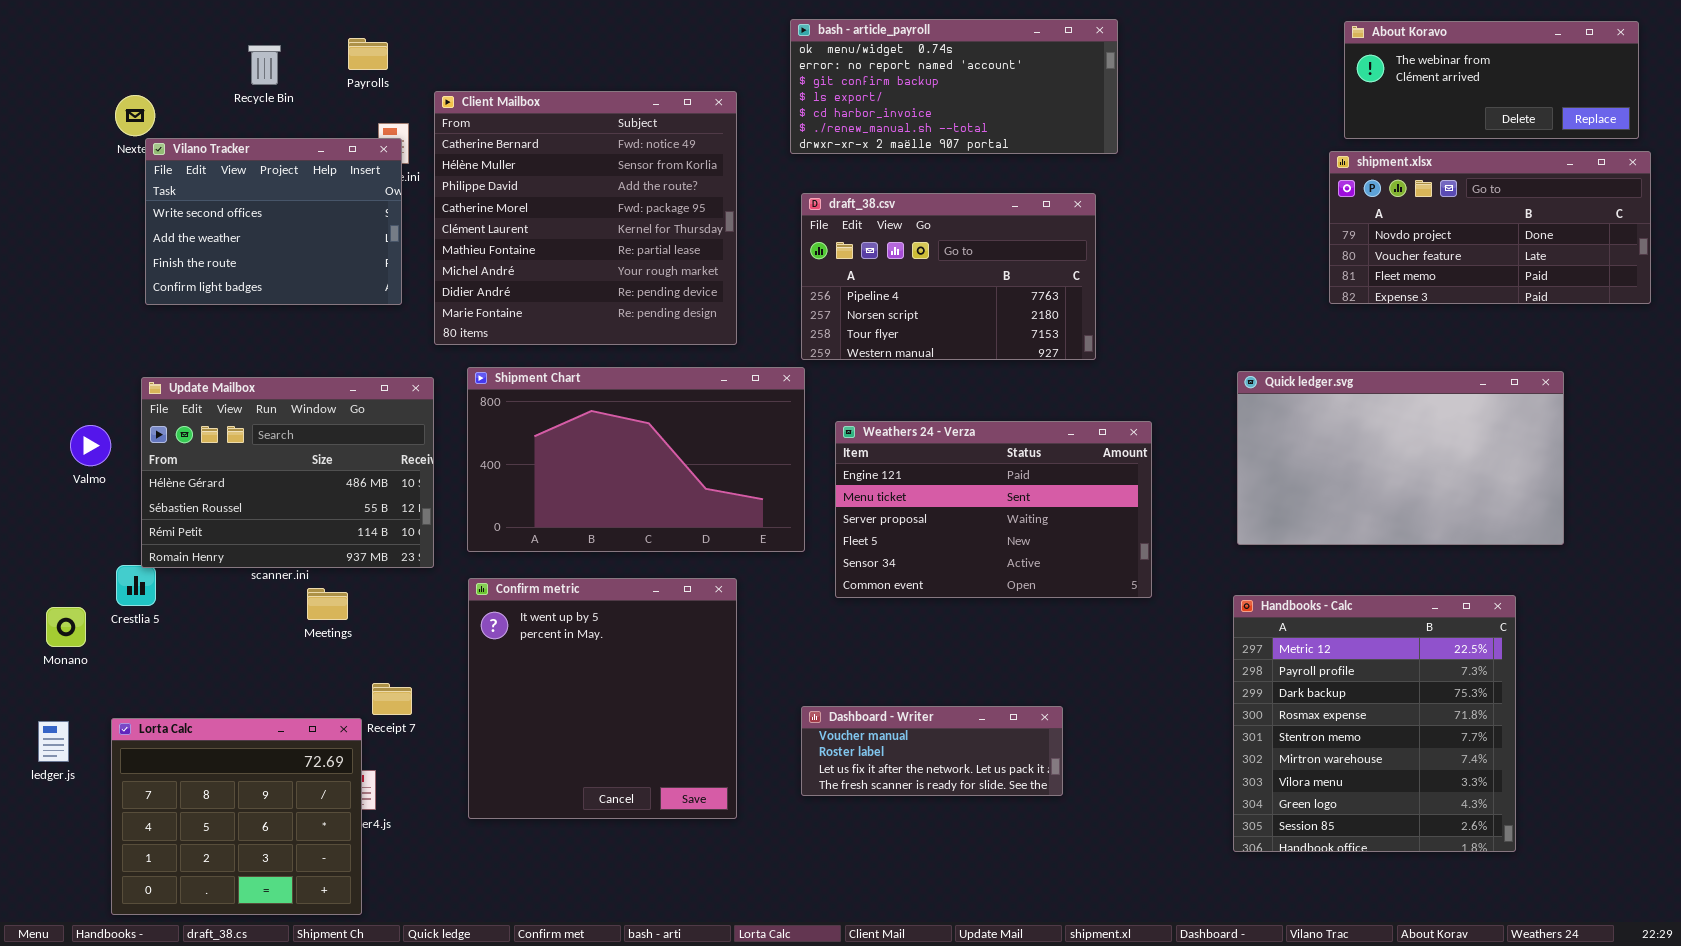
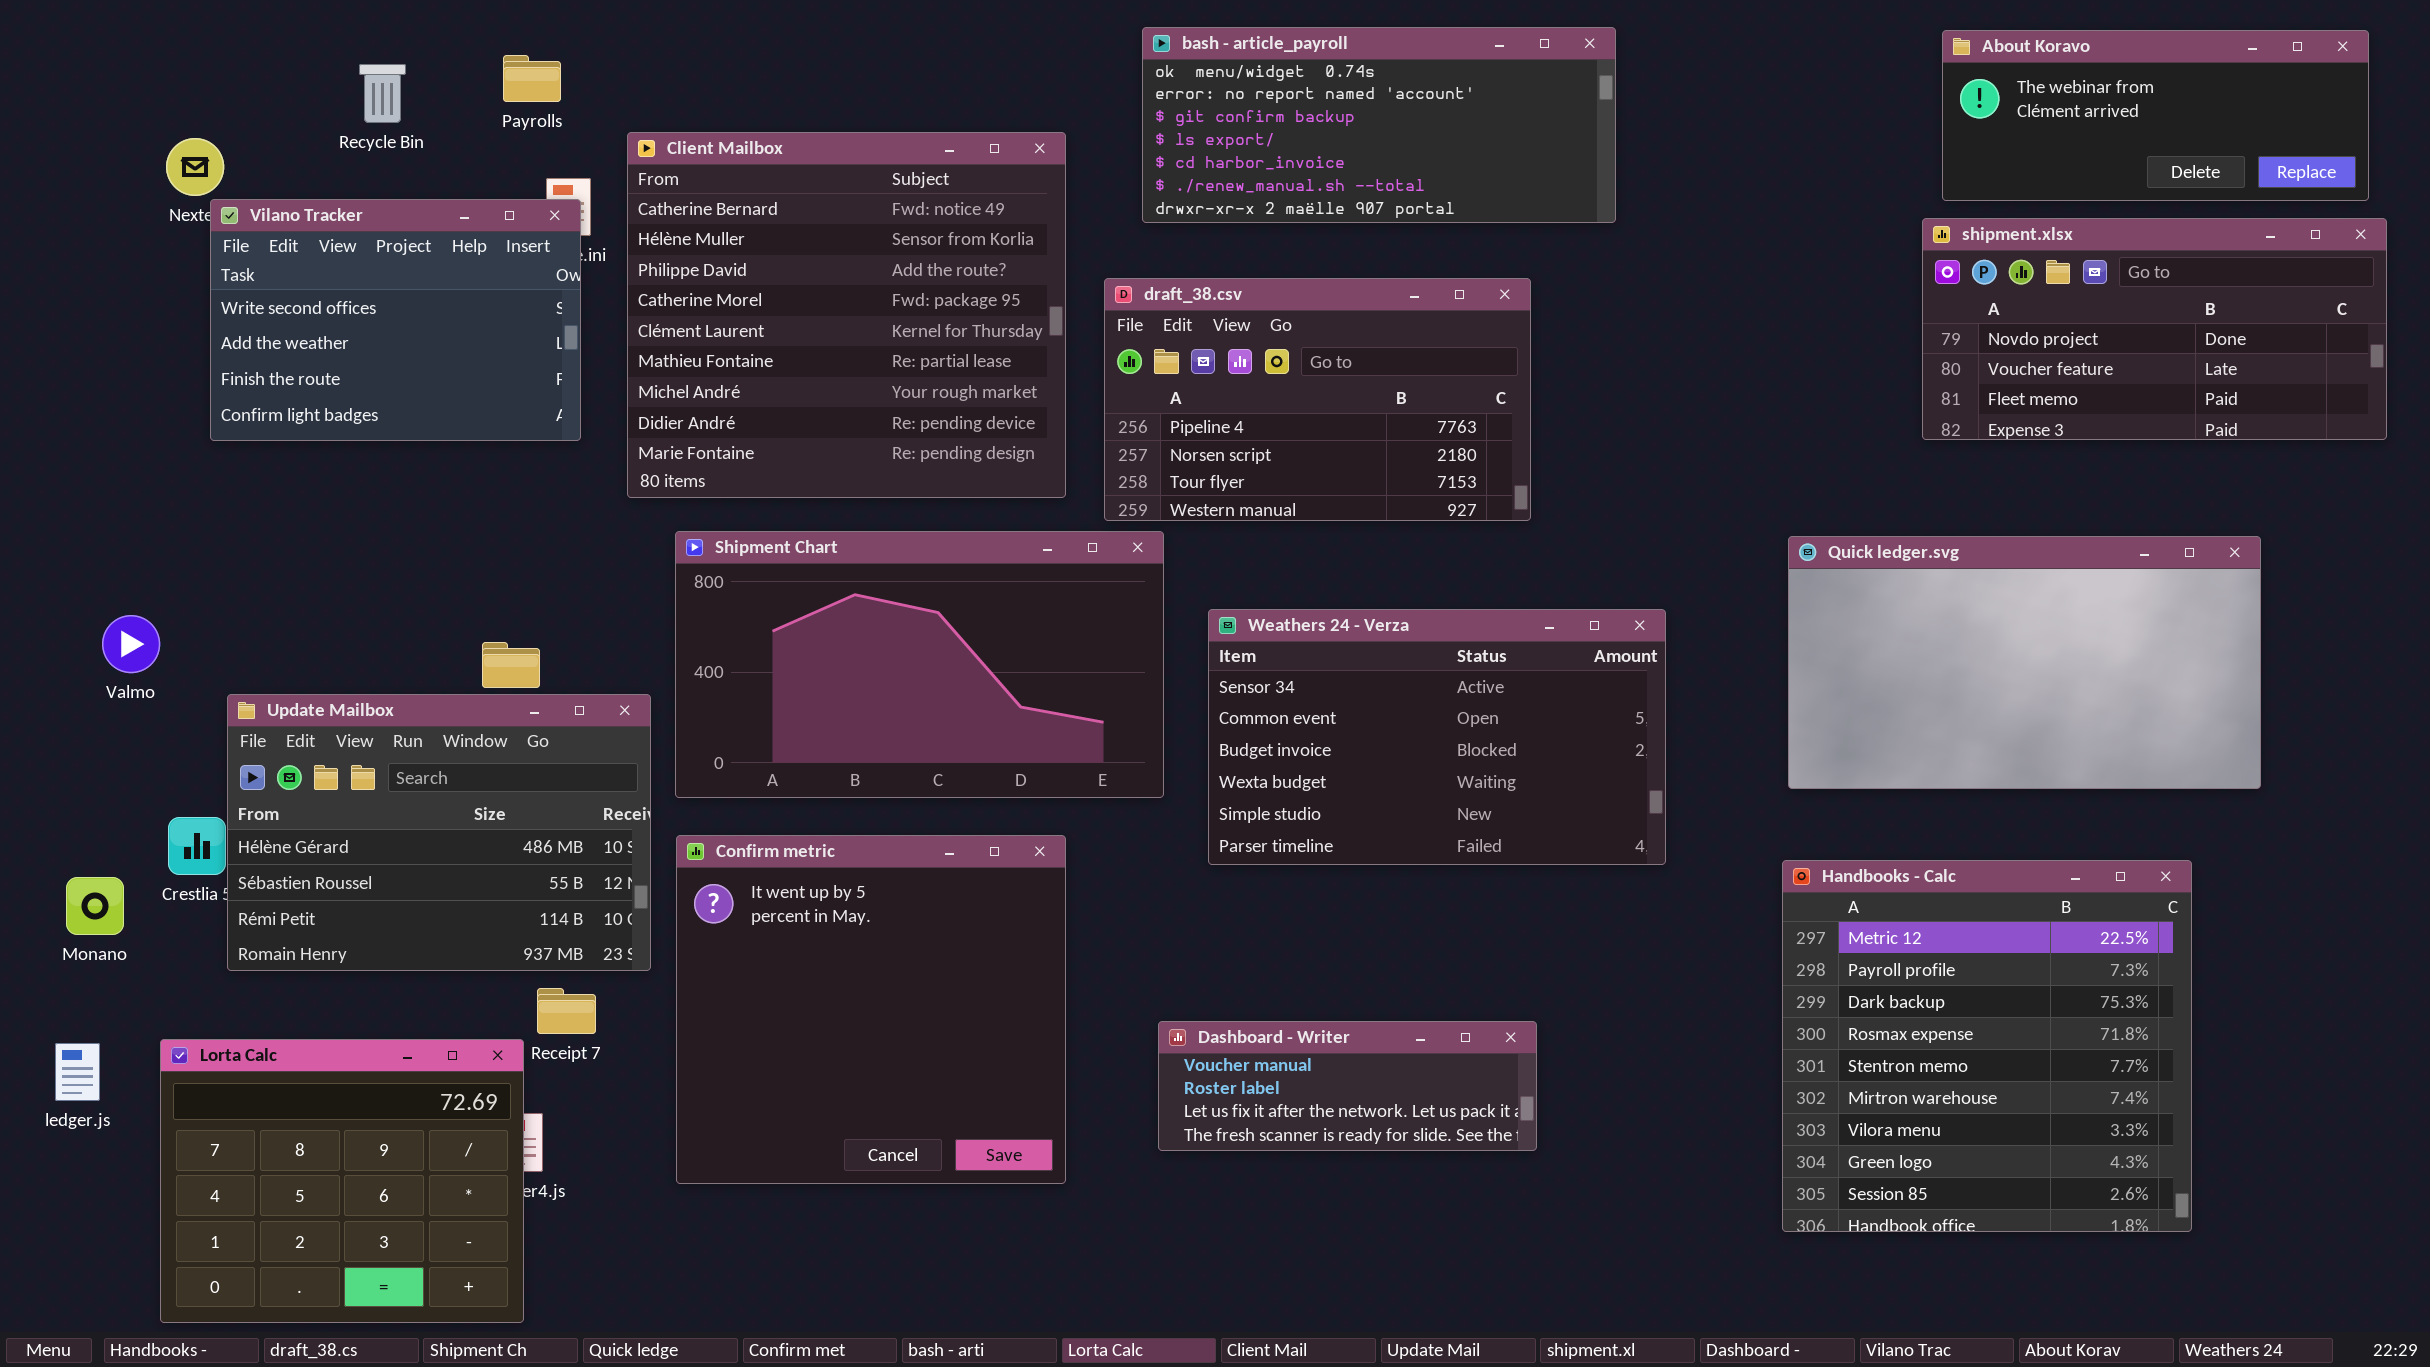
draft_38.csv: [801,193,1096,360] -> [1104,278,1531,521], moved
Update Mailbox: [141,377,434,568] -> [227,694,651,971], moved
Weathers 24 - Verza: [835,421,1152,598] -> [1208,609,1666,865], scrolled down 4 rows

